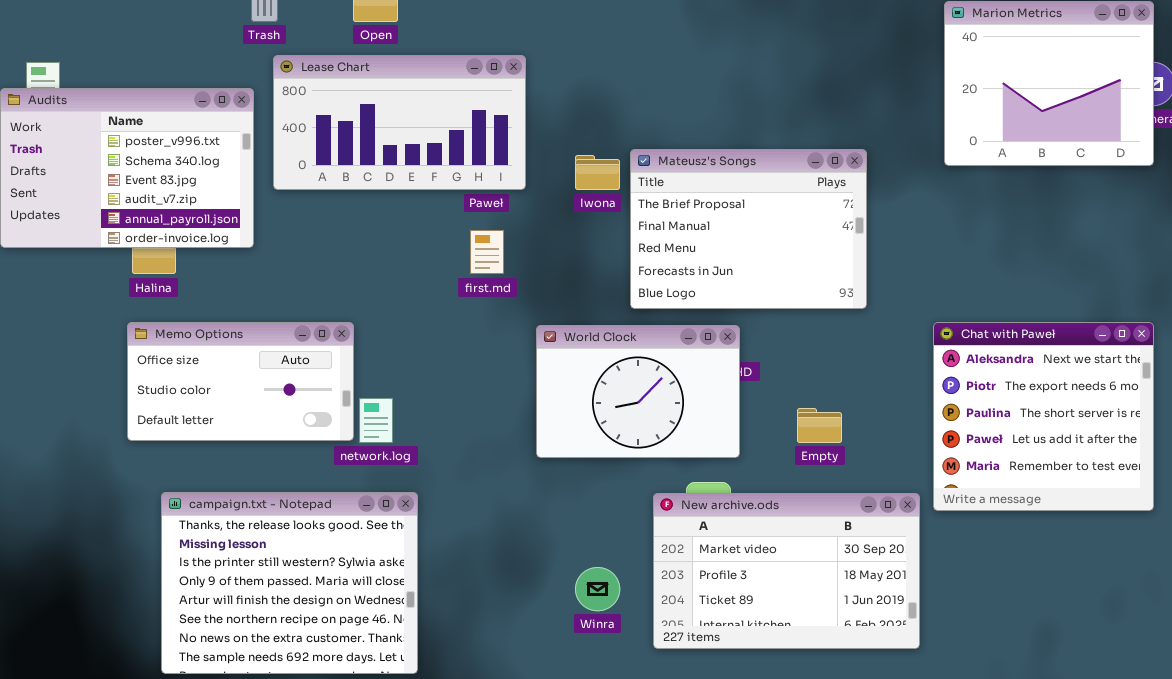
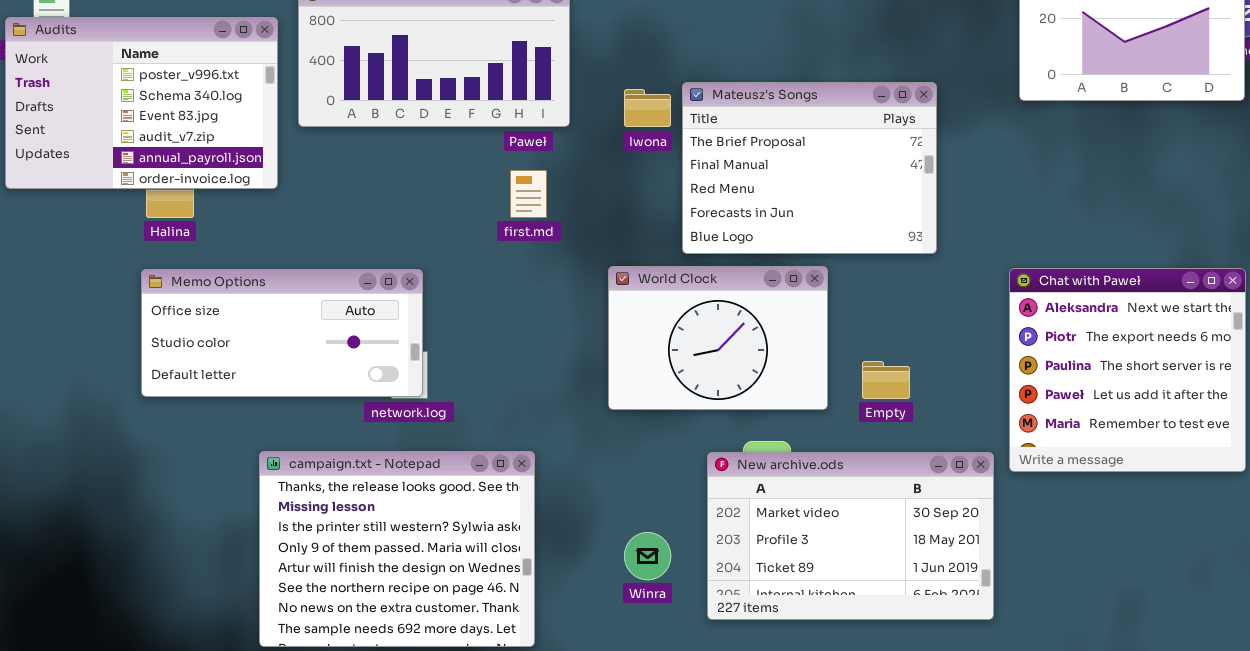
Memo Options: [127,322,354,441] -> [141,269,423,397], resized
World Clock: [536,325,740,458] -> [608,266,828,410], moved
campaign.txt - Notepad: [161,492,418,674] -> [259,451,535,647], moved

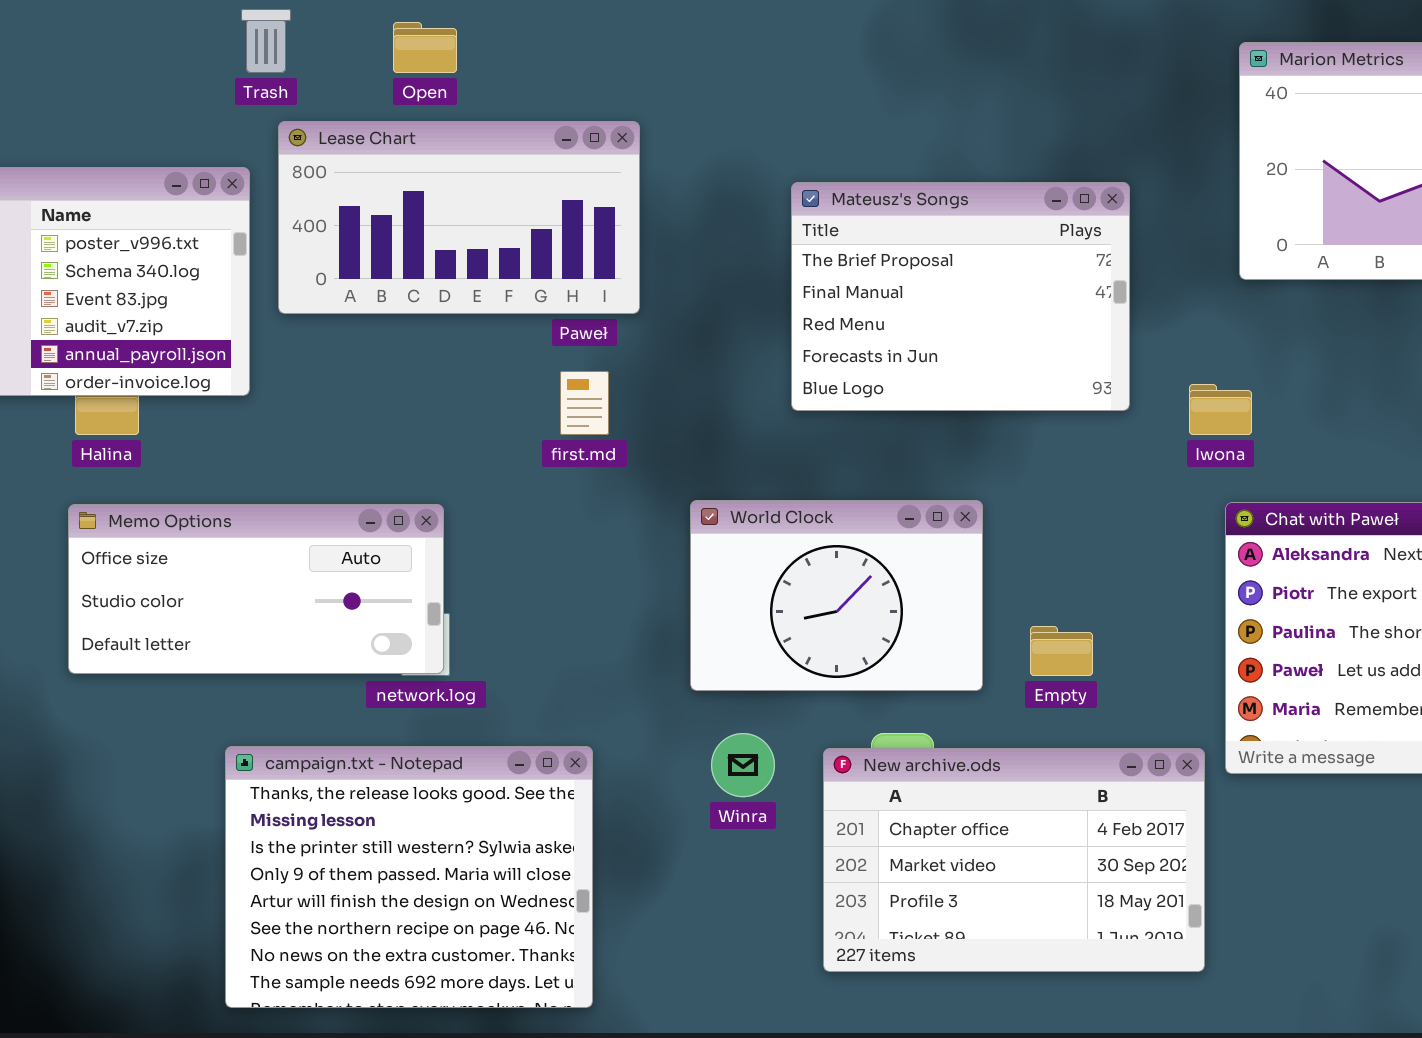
Mateusz's Songs: [682,82,937,254] -> [791,182,1130,411], moved
Iwona: [624,89,671,127] -> [1189,384,1252,435], moved
New archive.ods: [707,452,994,620] -> [823,748,1205,972], scrolled up 1 row
Winra: [624,532,671,580] -> [711,733,775,797], moved

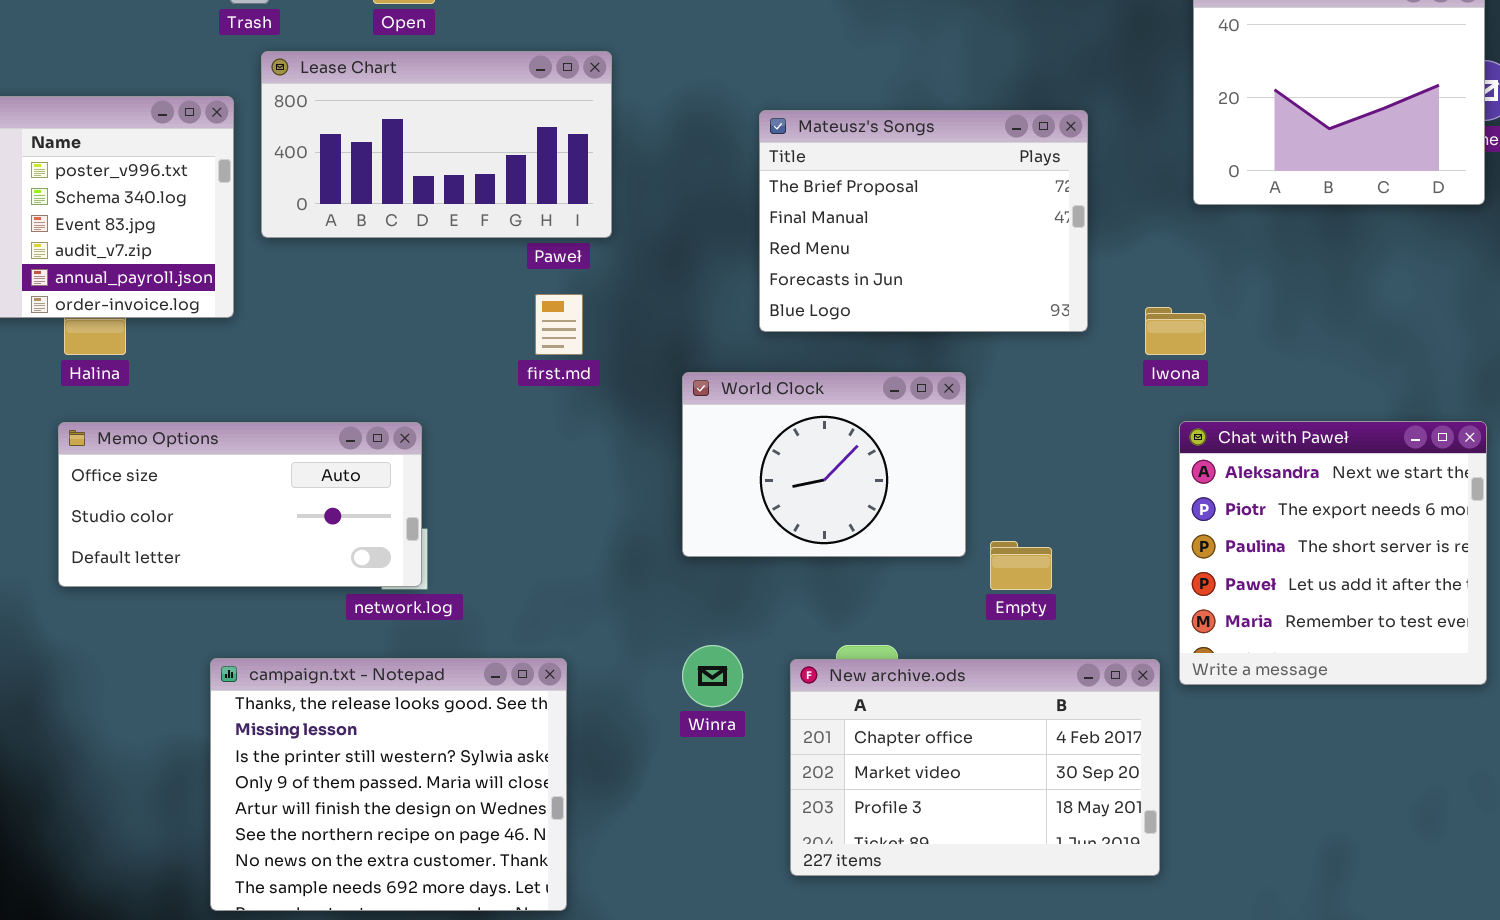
World Clock: [690,500,983,691] -> [682,372,966,557], moved

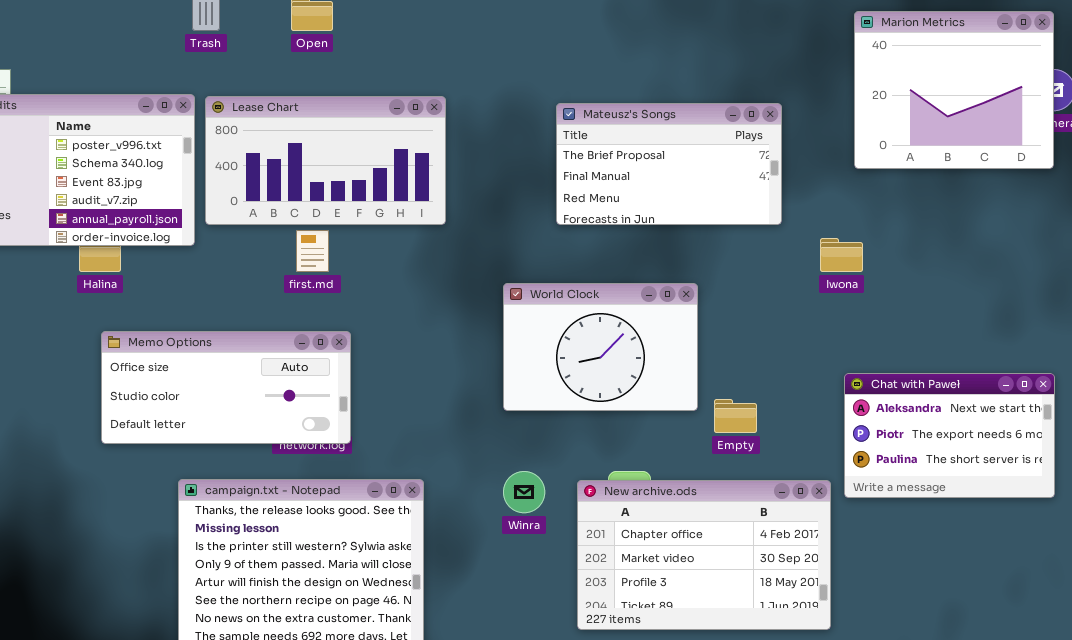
Lease Chart: [261,51,612,238] -> [205,96,446,225], moved
Mateusz's Songs: [759,110,1088,332] -> [556,103,782,225], resized
first.md: [535,294,583,355] -> [296,230,329,272], moved
Chat with Paweł: [1179,421,1487,685] -> [844,373,1055,498], resized
Memo Options: [58,422,422,587] -> [101,331,351,444], moved

